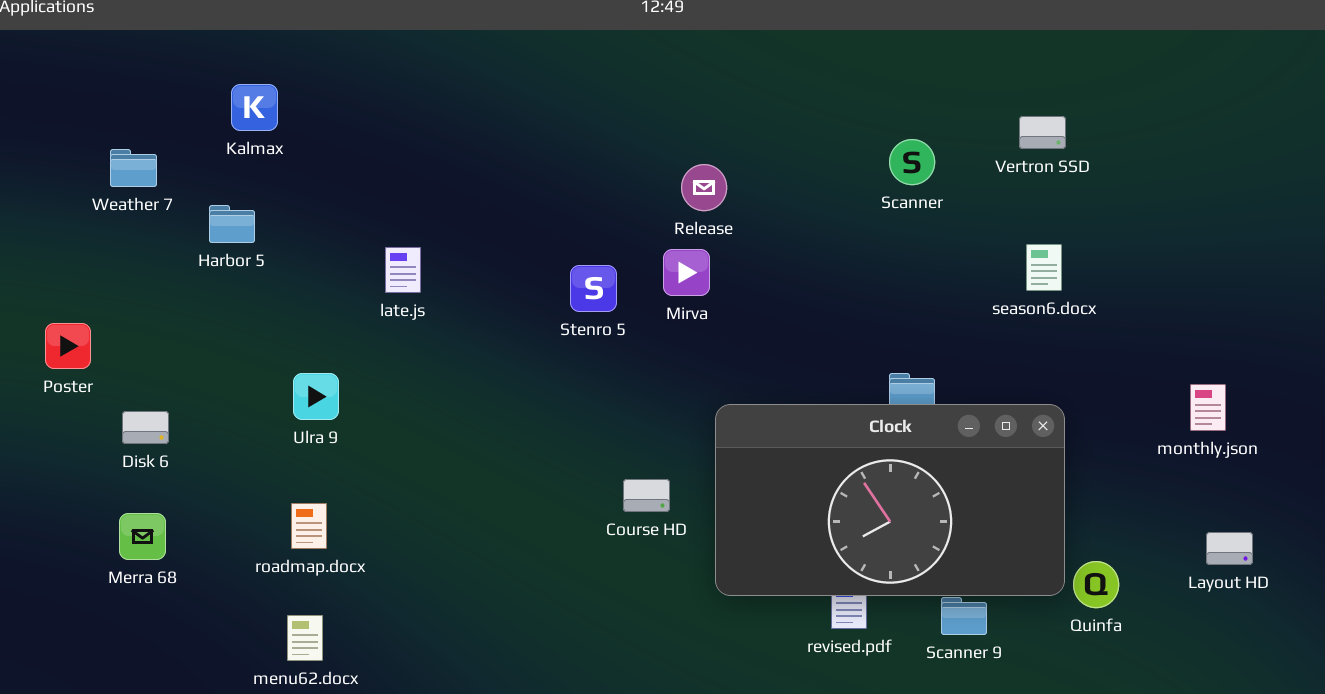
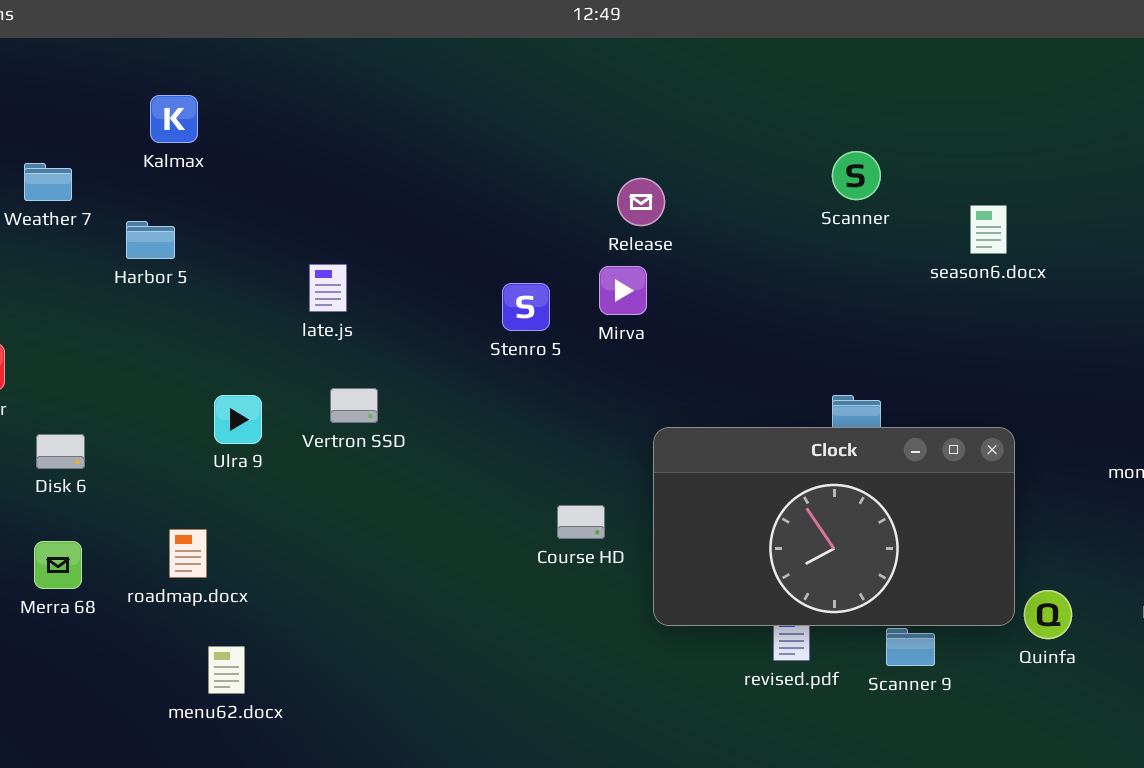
Vertron SSD: [1019,116,1066,149] -> [330,388,378,423], moved
season6.docx: [1026,244,1062,291] -> [970,205,1007,254], moved
roadmap.docx: [291,503,327,549] -> [169,529,207,578], moved

